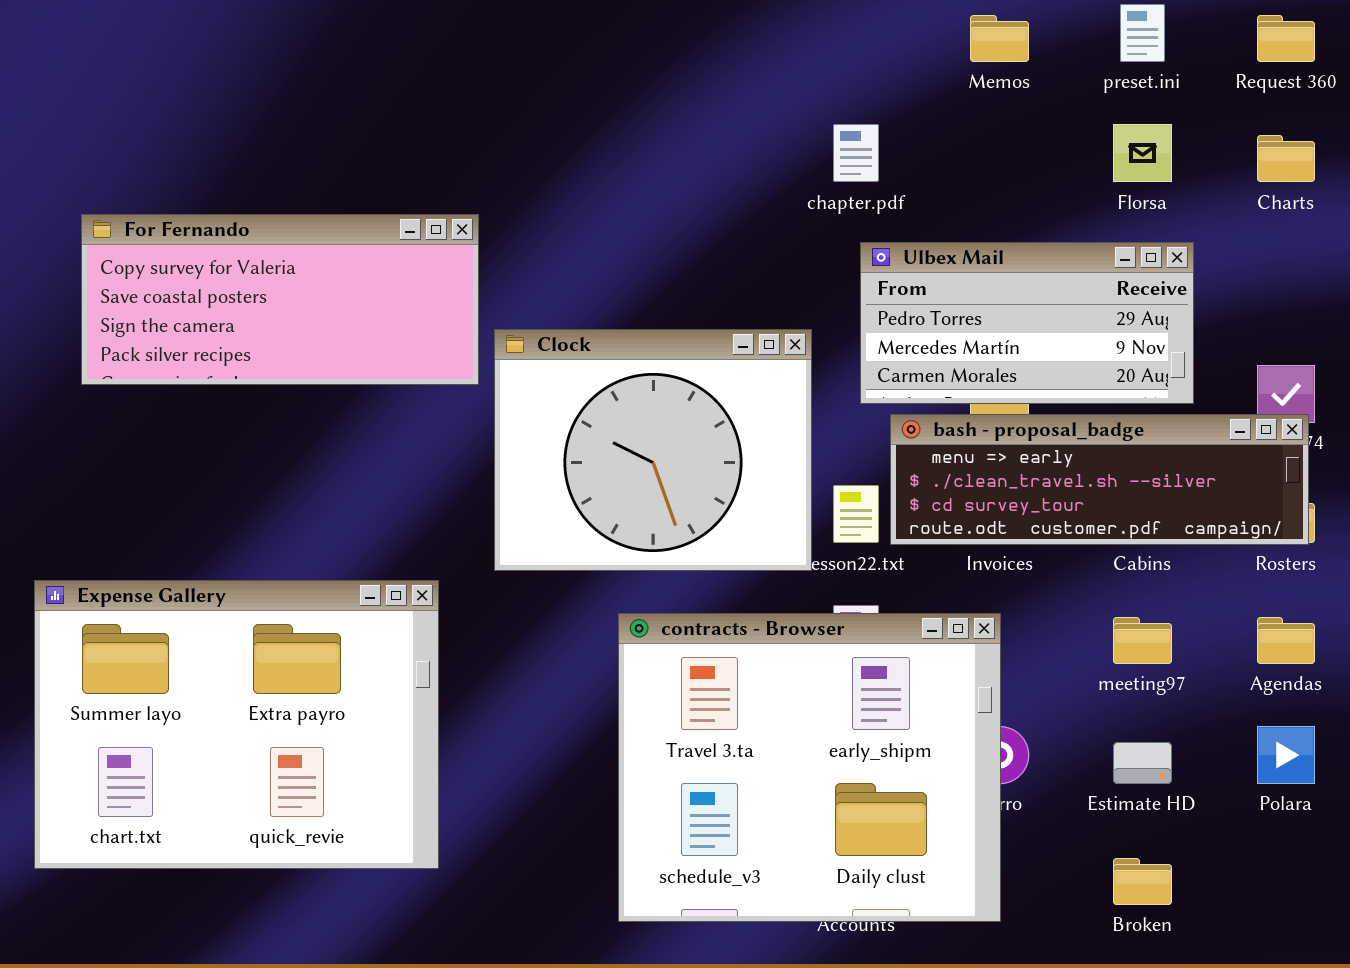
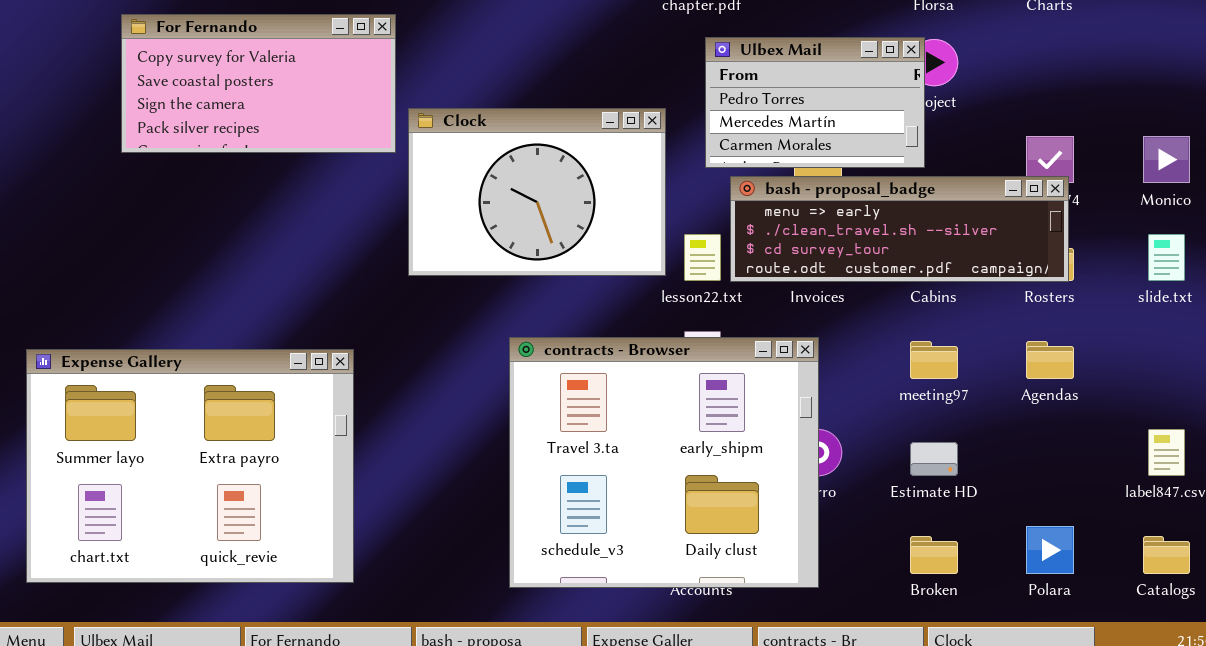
For Fernando: [81,214,479,385] -> [121,14,396,153], resized
Ulbex Mail: [860,242,1194,404] -> [705,37,925,168], resized
Clock: [494,329,812,571] -> [408,108,666,276], resized
Expense Gallery: [34,580,439,869] -> [26,349,354,583], moved
Polara: [1257,726,1315,784] -> [1026,526,1074,574], moved

